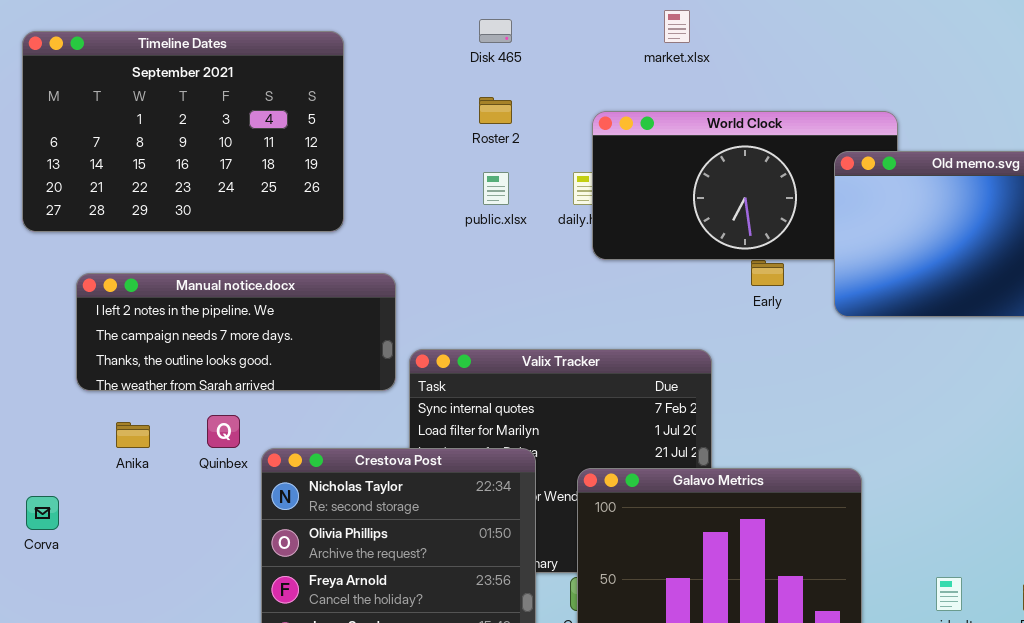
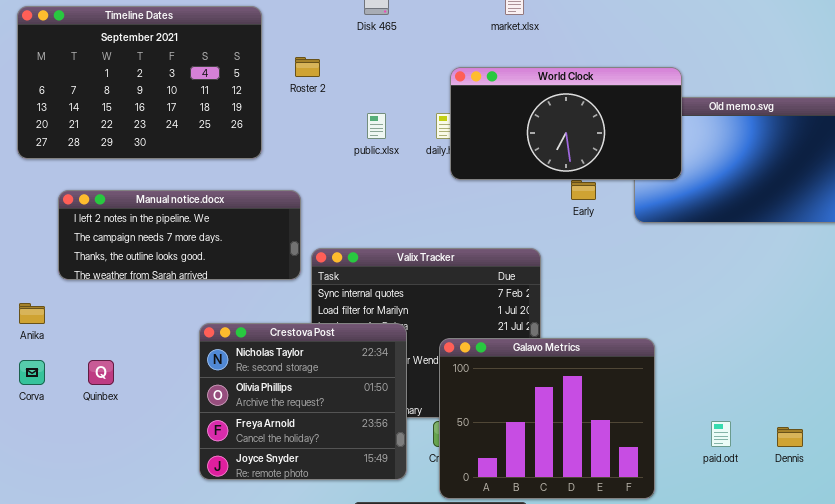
Roster 2: [479,97,512,124] -> [295,57,320,77], moved
World Clock: [592,111,898,260] -> [450,67,682,180], raised
Quinbex: [207,415,240,448] -> [88,360,114,385], moved
Anika: [116,422,150,448] -> [19,303,45,324], moved

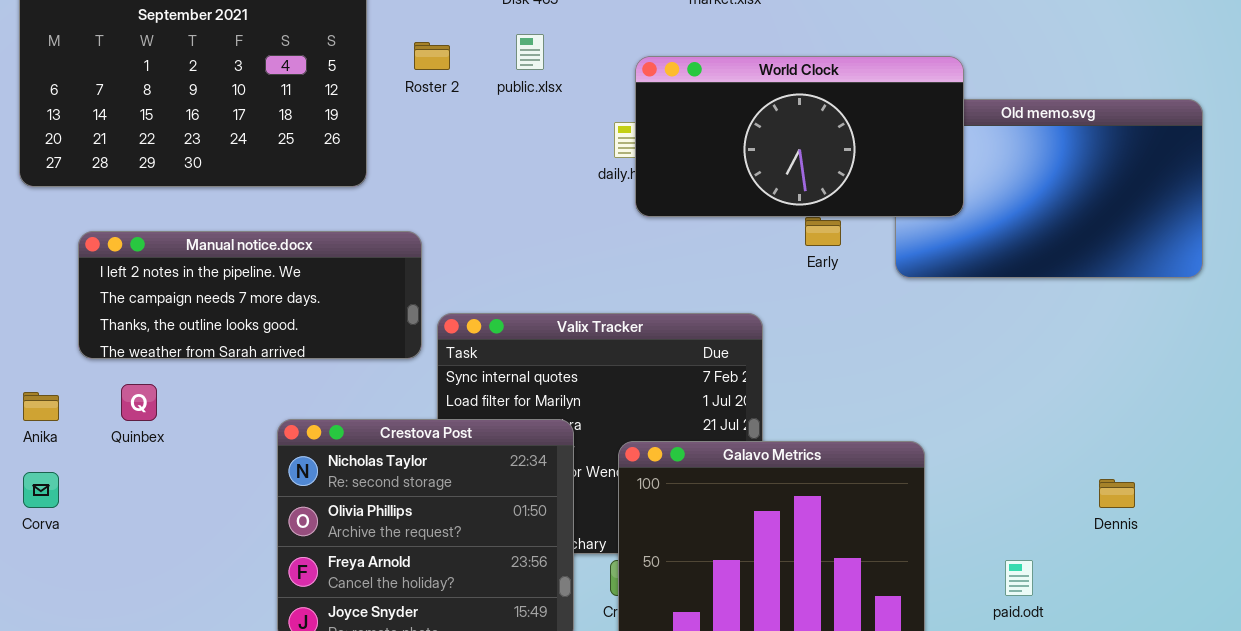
public.xlsx: [367,113,386,139] -> [516,34,544,70], moved
Quinbex: [88,360,114,385] -> [121,384,157,421], moved
Dennis: [777,427,803,447] -> [1099,479,1135,508], moved

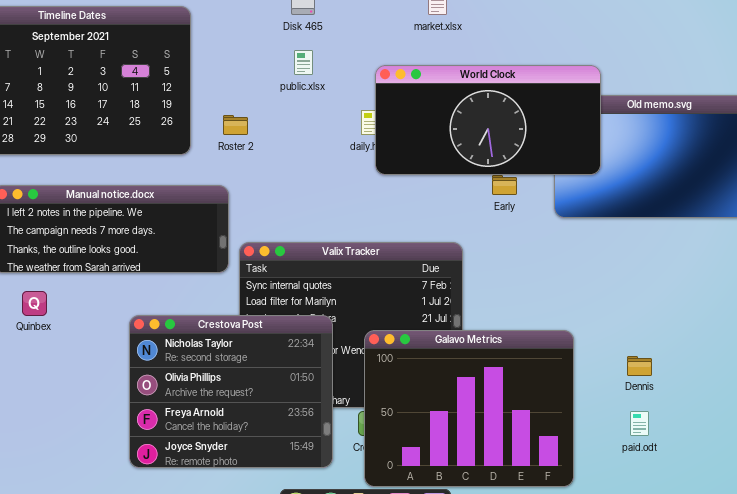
Roster 2: [414,42,450,70] -> [223,115,248,135], moved
Dennis: [1099,479,1135,508] -> [627,356,652,376], moved

